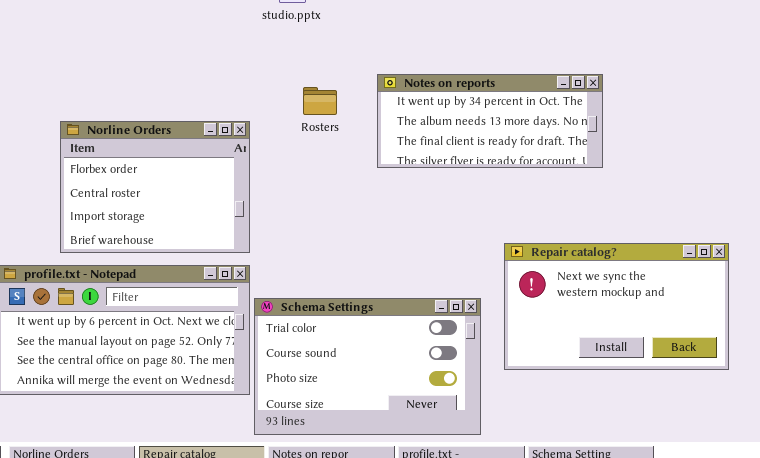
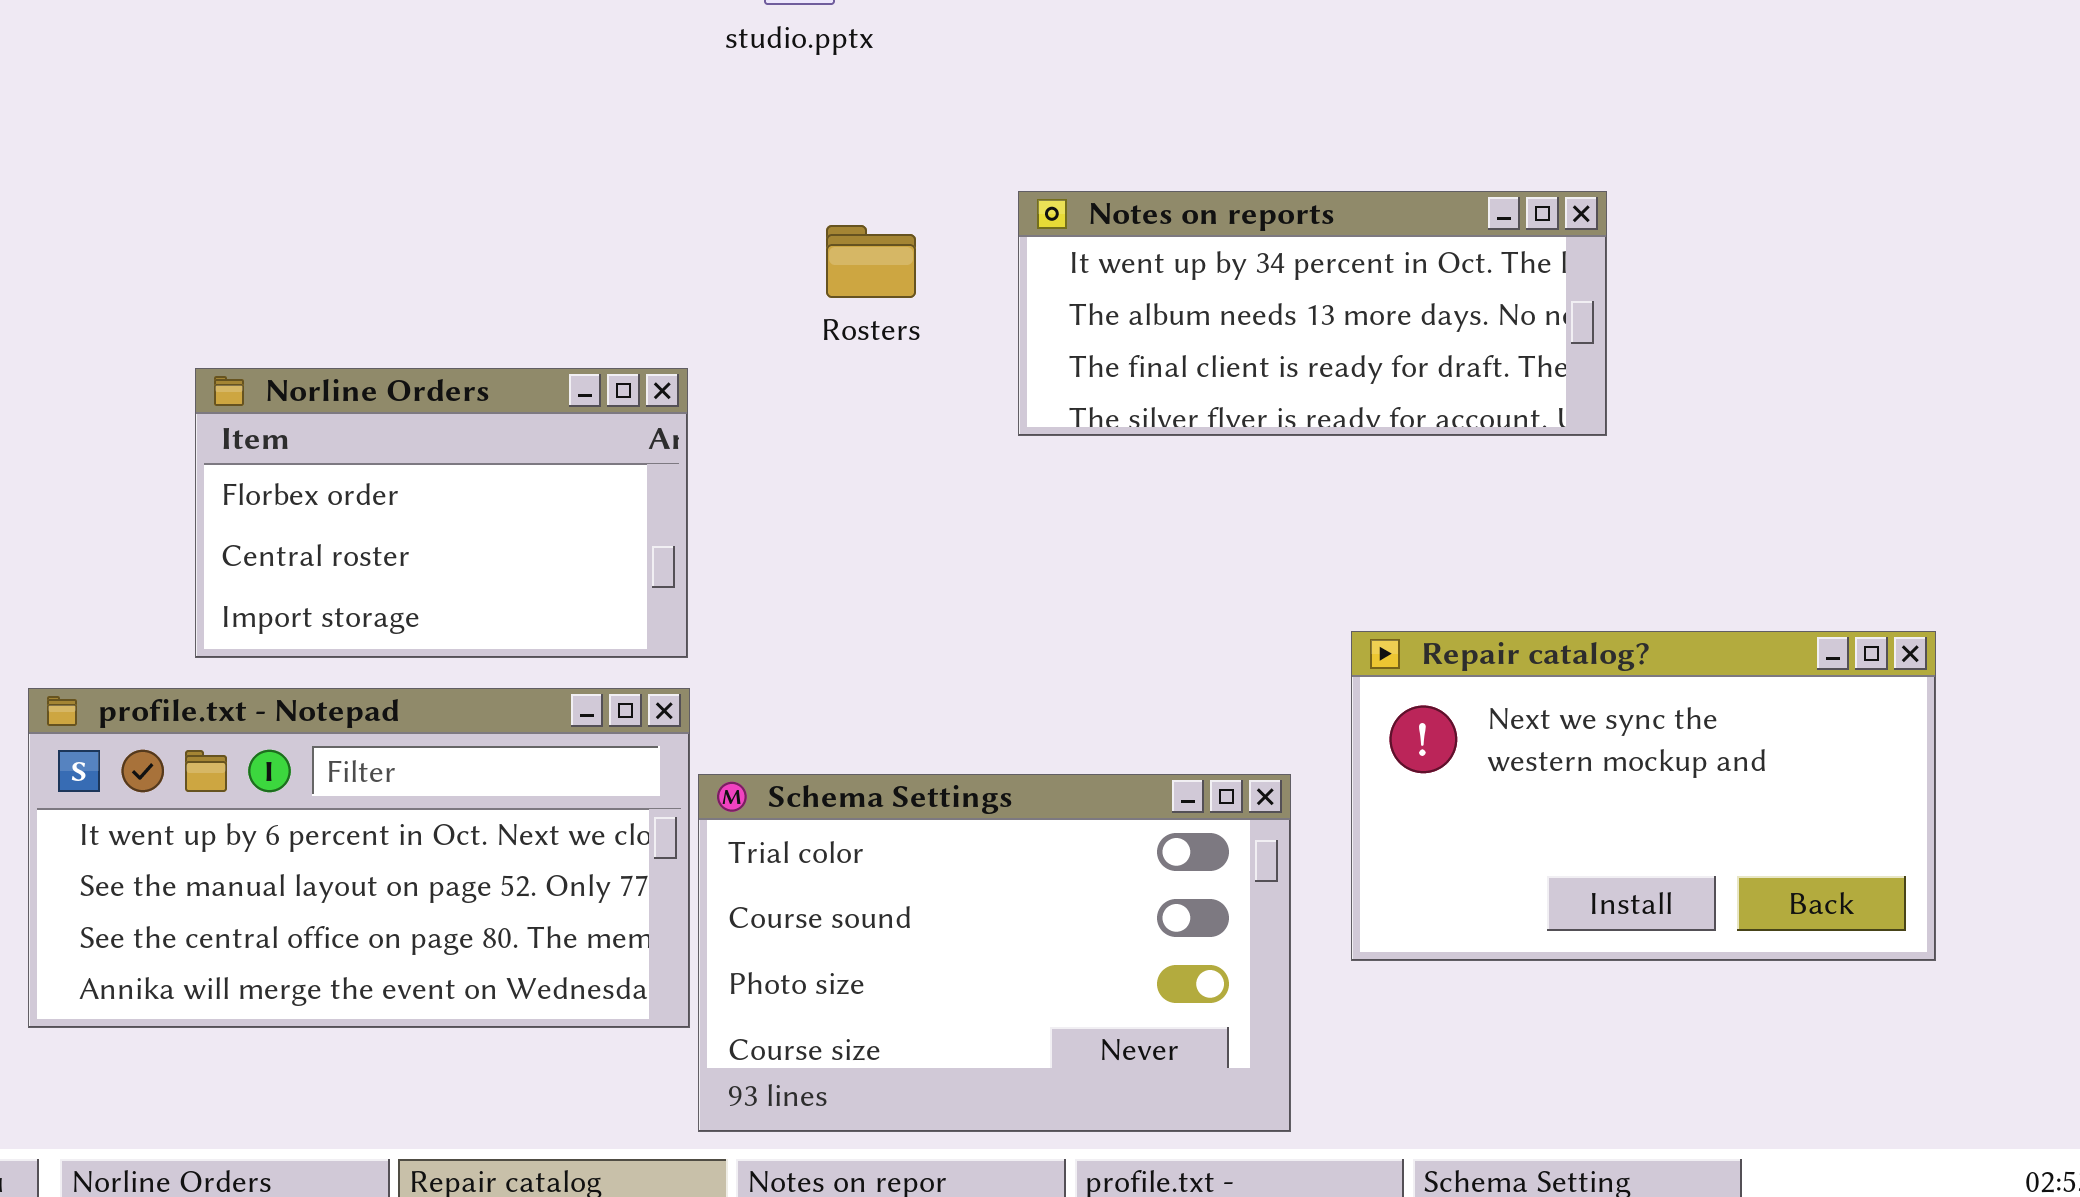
Norline Orders: [60,121,250,253] -> [195,368,688,658], resized

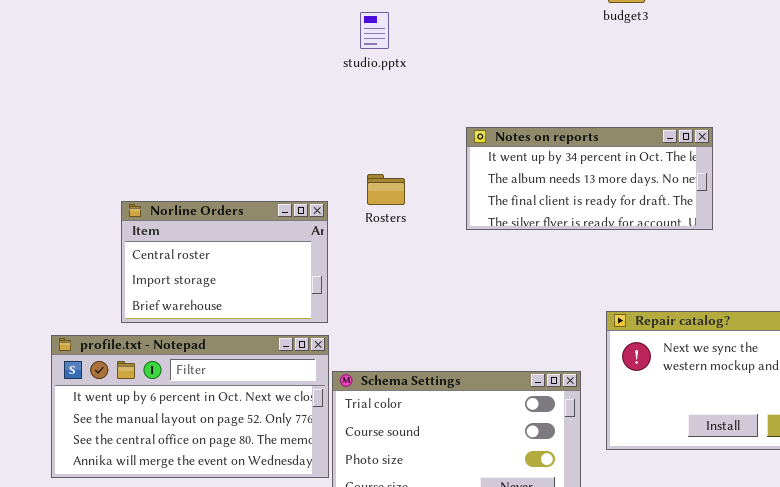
Rosters: [826,225,916,298] -> [367,174,405,205], moved
Norline Orders: [195,368,688,658] -> [121,201,328,323], scrolled down 1 row

